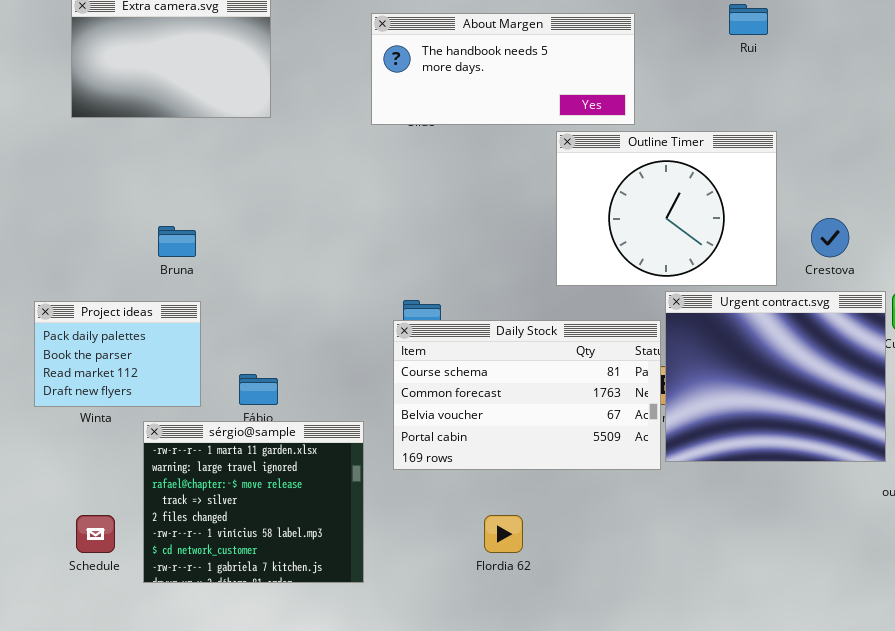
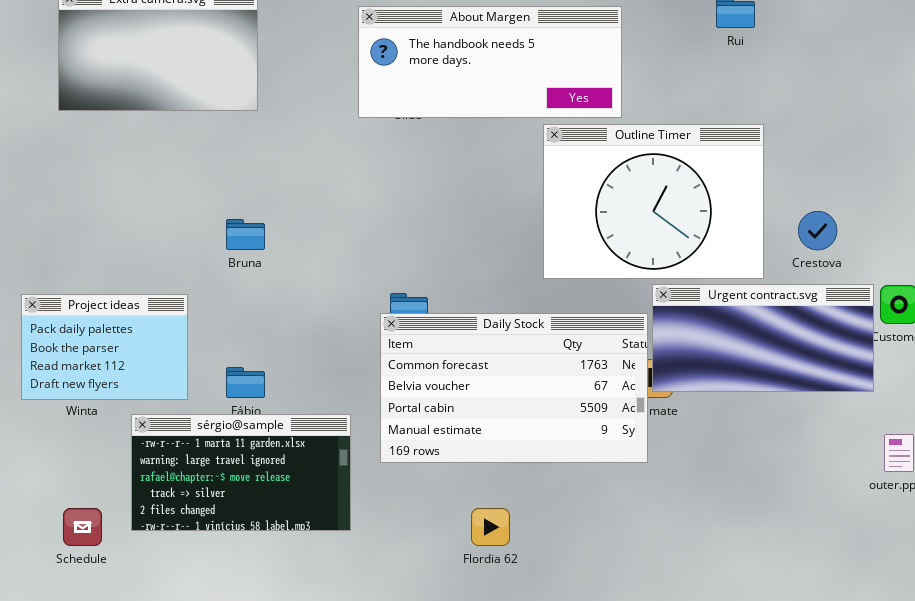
Bruna: [158,226,196,257] -> [226,219,265,250], moved
Urgent contract.svg: [665,291,886,462] -> [652,284,874,392], resized
Daily Stock: [393,320,661,470] -> [380,313,648,463], scrolled down 1 row
sérgio@sample: [143,421,364,583] -> [131,414,351,531], resized

